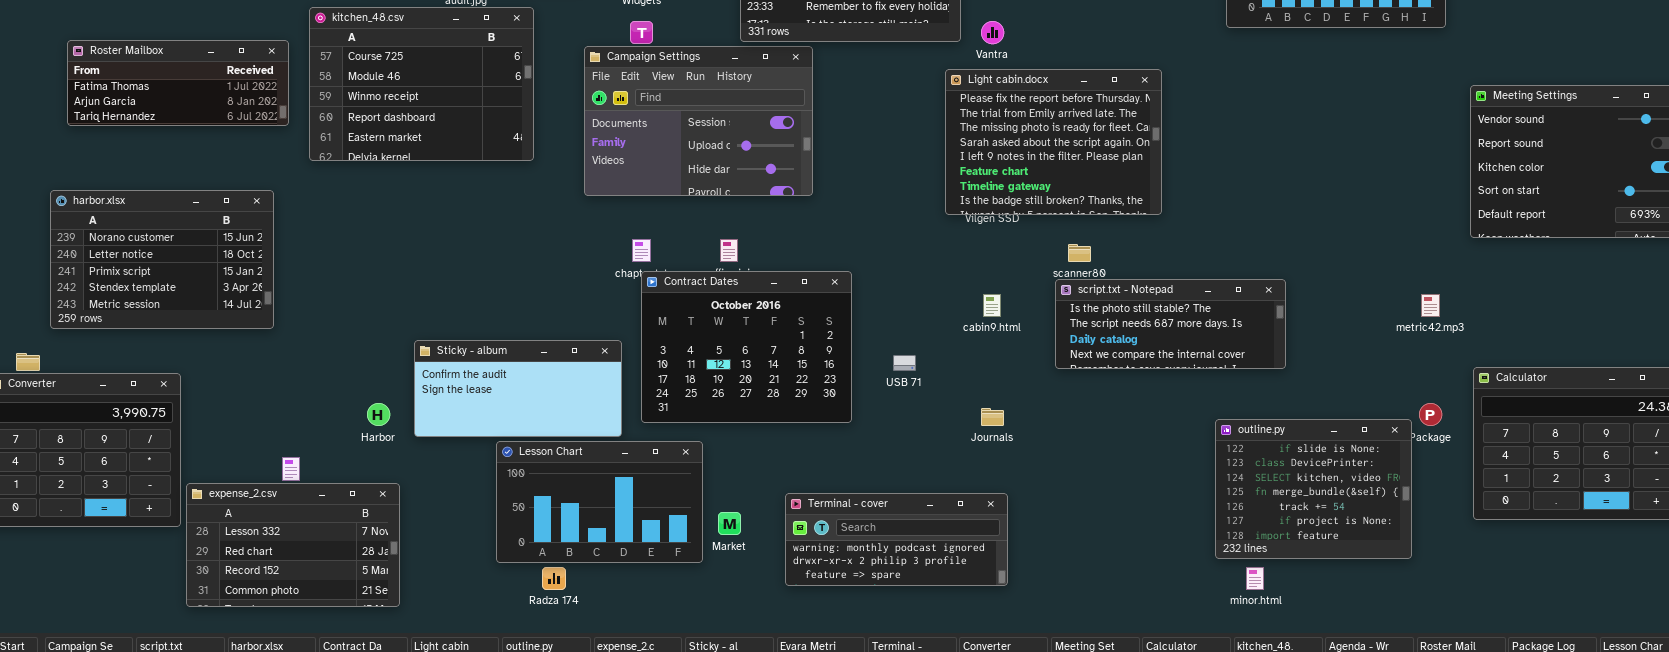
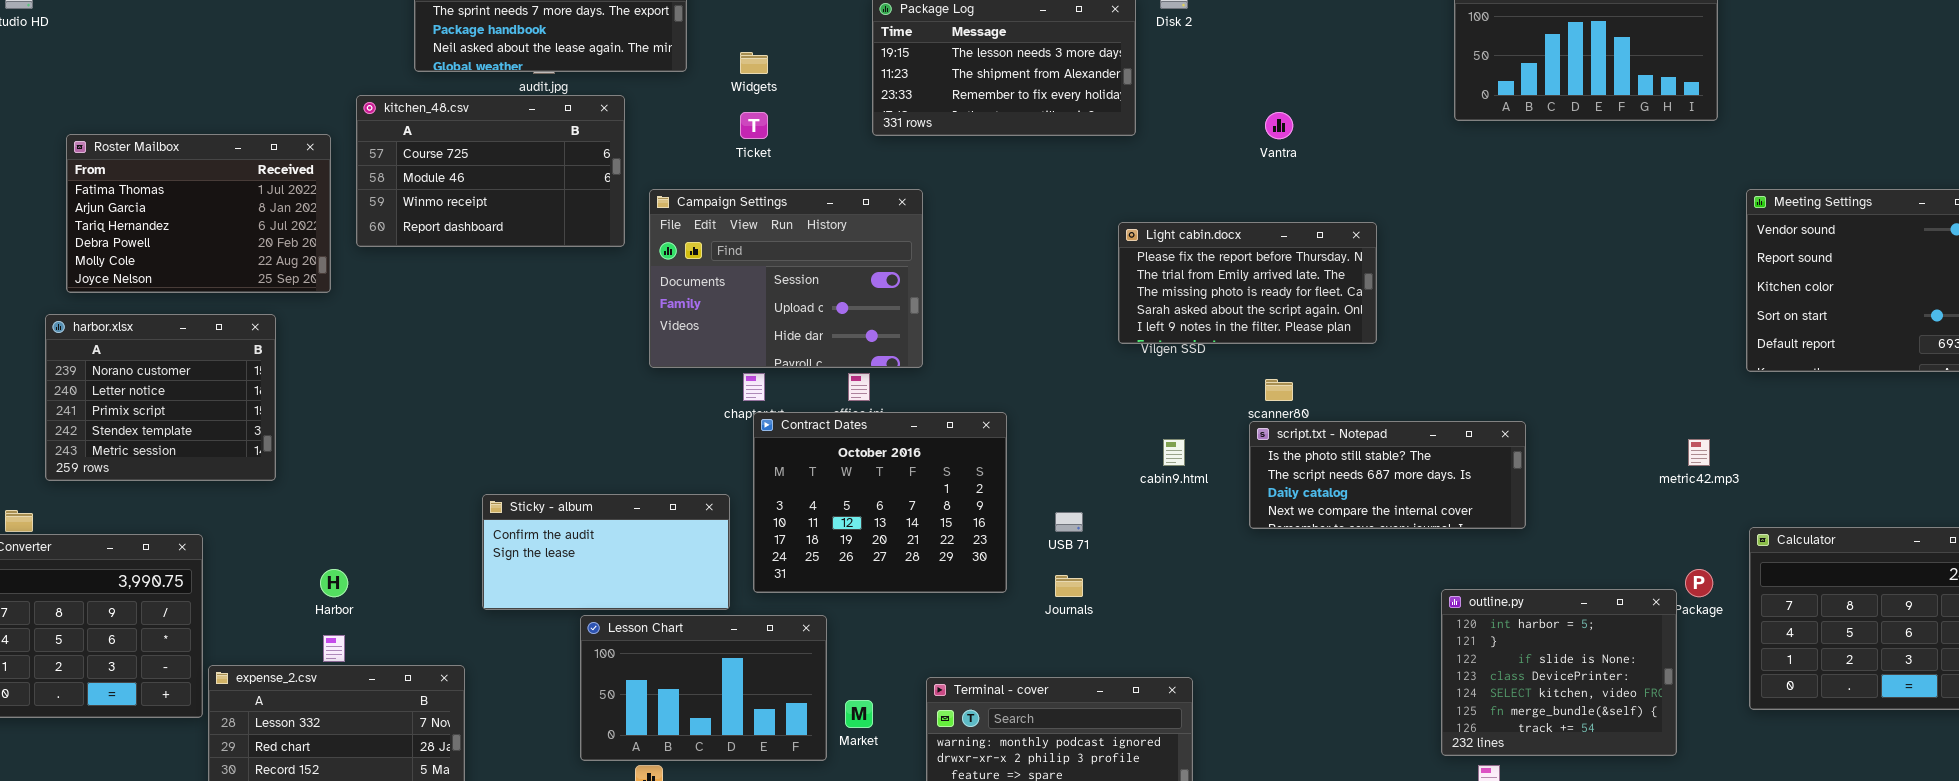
kitchen_48.csv: [309,7,534,161] -> [356,95,625,247], resized
Vantra: [981,21,1004,44] -> [1265,112,1293,139], moved
Roster Mailbox: [67,40,289,126] -> [66,134,331,293], resized
Campaign Settings: [584,46,813,196] -> [649,189,923,368], moved
Light cabin.docx: [945,69,1162,215] -> [1118,222,1377,344], resized
harbor.xlsx: [50,190,274,329] -> [45,314,276,481], resized
Harbor: [367,403,390,426] -> [320,569,348,597], moved
Journals: [981,408,1004,426] -> [1055,575,1083,597], moved
outline.py: [1215,419,1412,559] -> [1441,589,1677,756], scrolled up 2 rows

